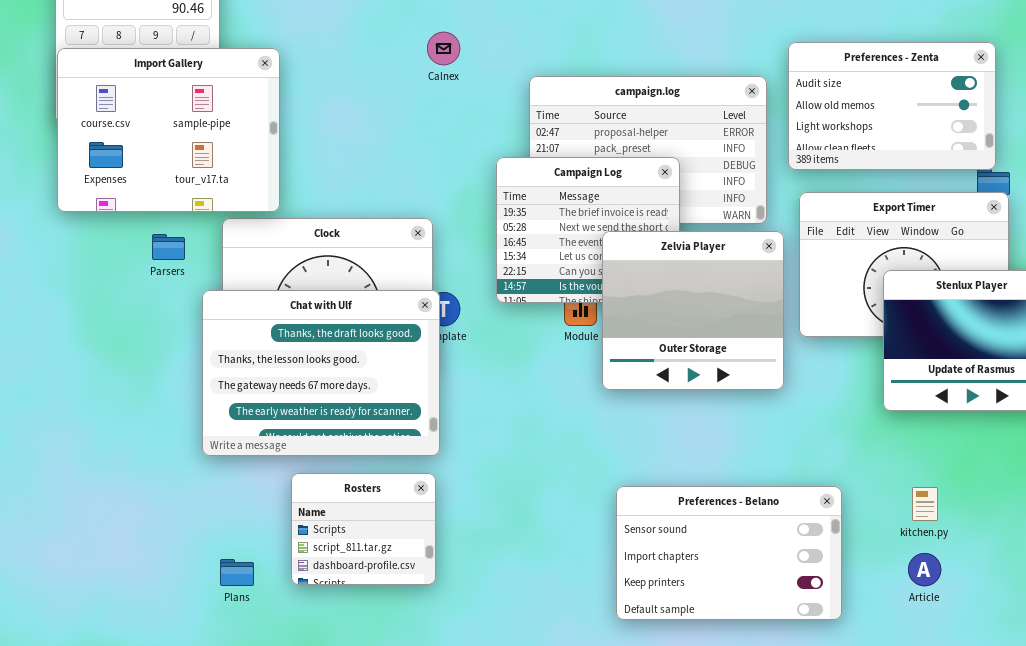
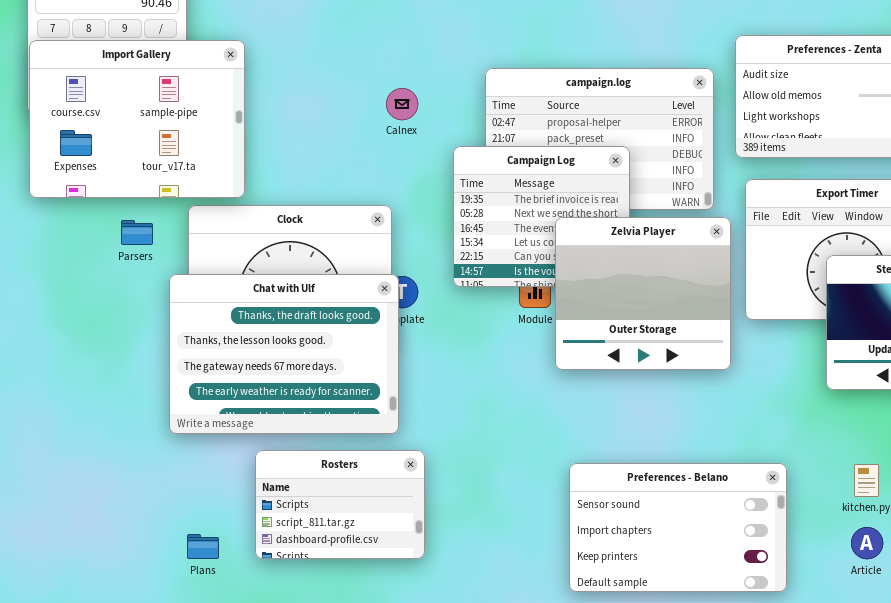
Calnex: [427,32,460,65] -> [386,88,418,120], moved
Rosters: [291,473,436,585] -> [255,450,425,559], resized

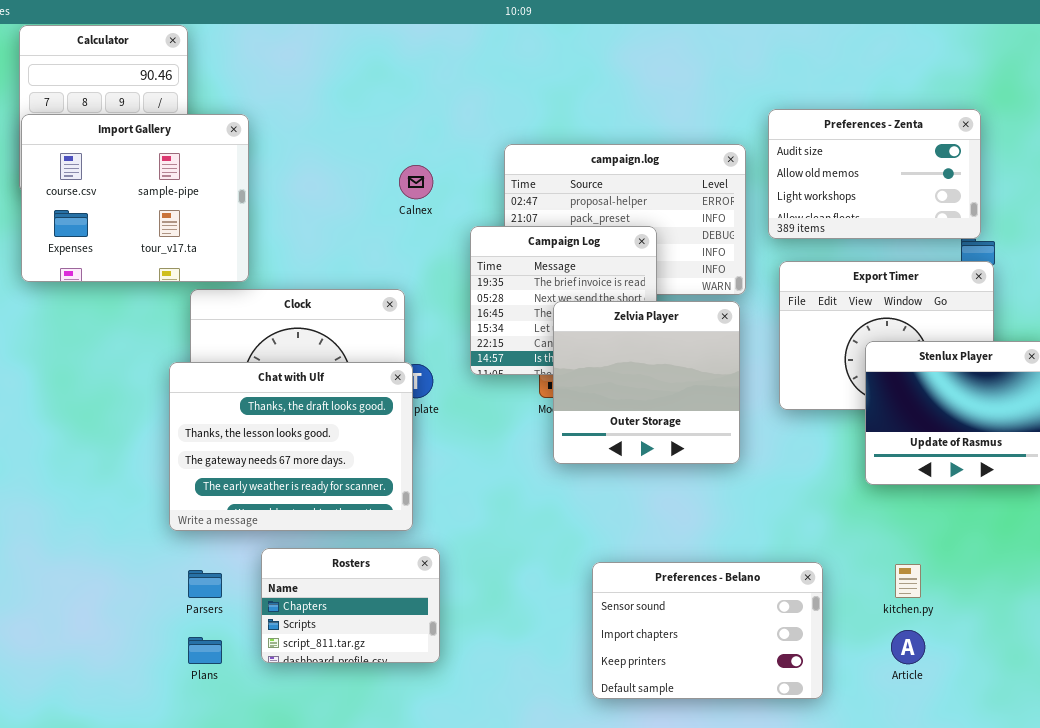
Zelvia Player: [555,217,731,370] -> [553,301,740,464], moved
Parsers: [121,220,153,245] -> [188,570,222,598], moved
Rosters: [255,450,425,559] -> [261,548,440,663], scrolled up 1 row

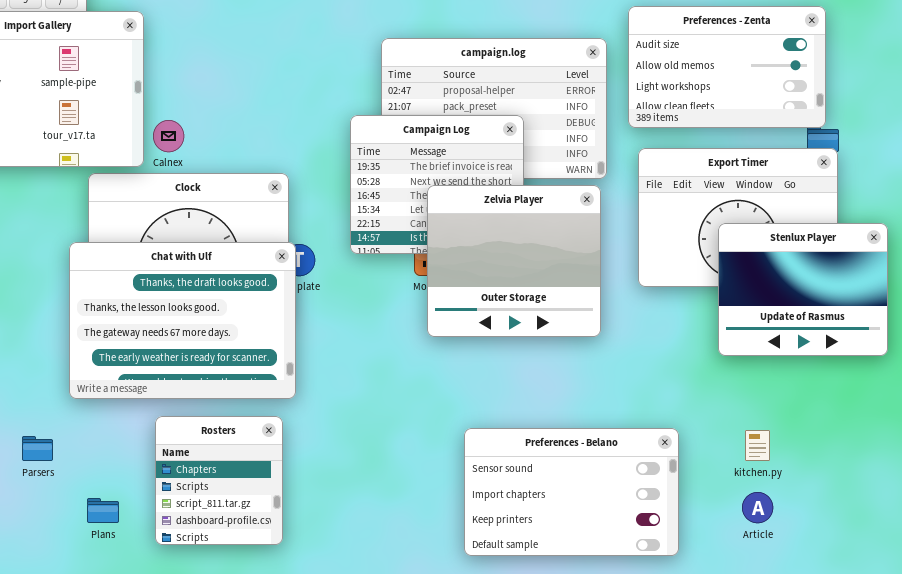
Calnex: [399,165,433,199] -> [153,120,184,152], moved
Rosters: [261,548,440,663] -> [155,416,283,545], resized
Parsers: [188,570,222,598] -> [22,436,53,461], moved

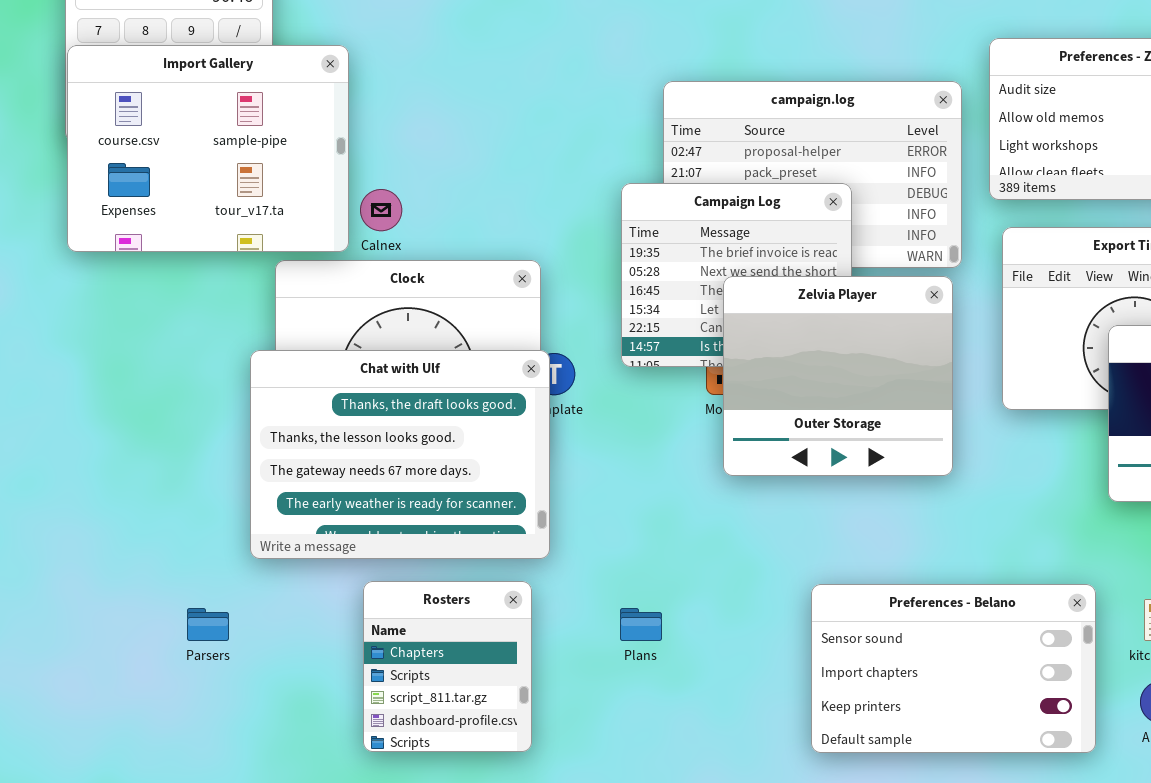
Preferences - Belano: [464,428,679,556] -> [811,584,1096,753], moved
Plans: [87,498,119,523] -> [620,608,662,641], moved

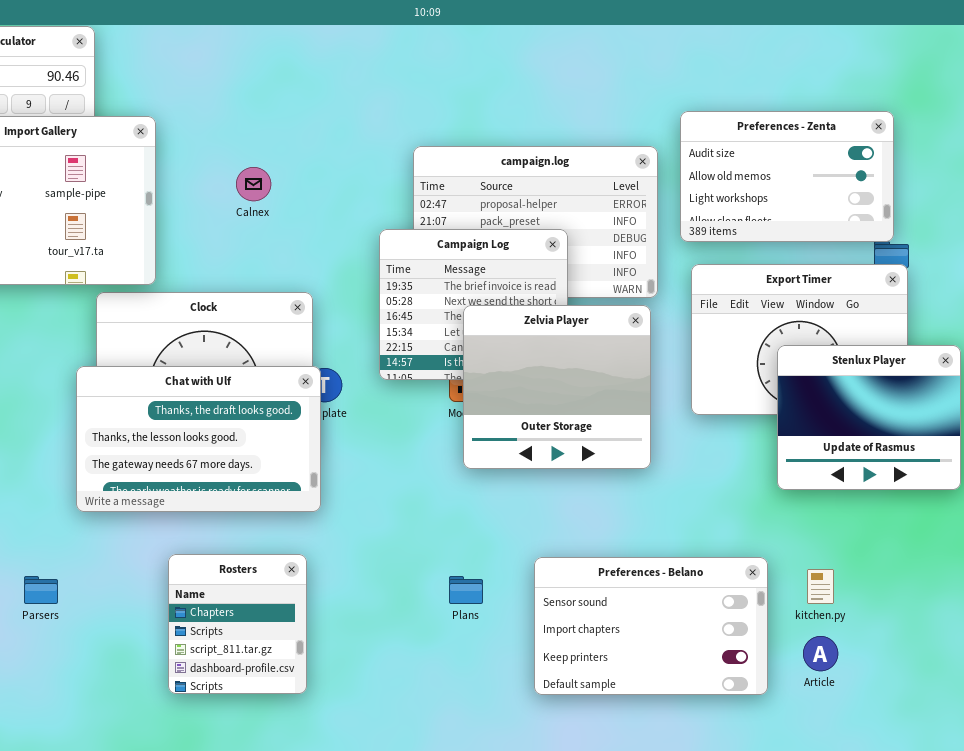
Calnex: [360,189,402,231] -> [236,167,271,201], moved
Chat with Ulf: [250,350,550,559] -> [76,366,321,512], resized
Plans: [620,608,662,641] -> [449,576,483,604], moved

